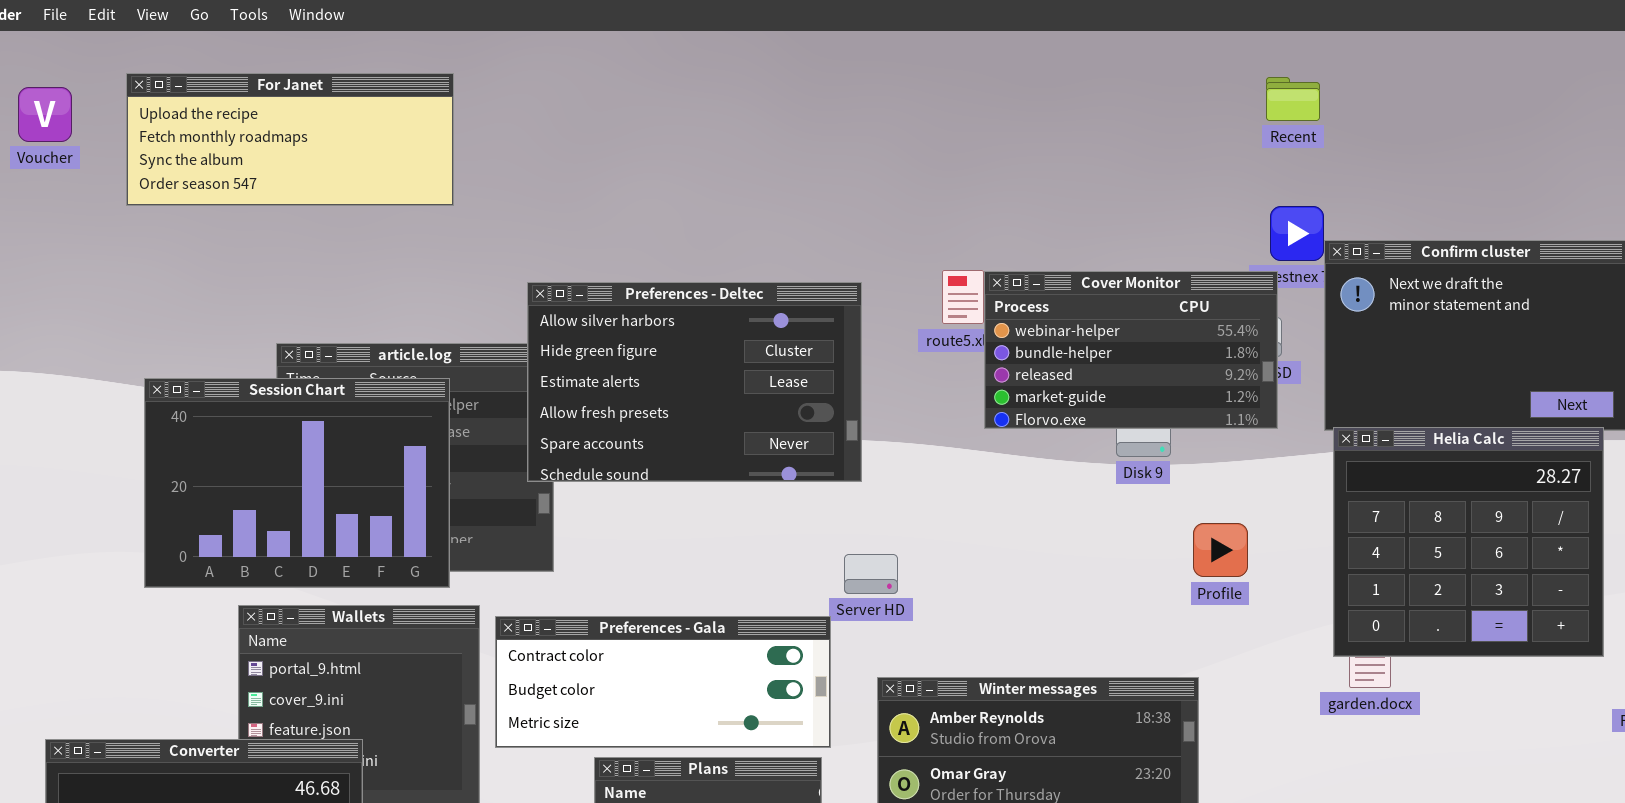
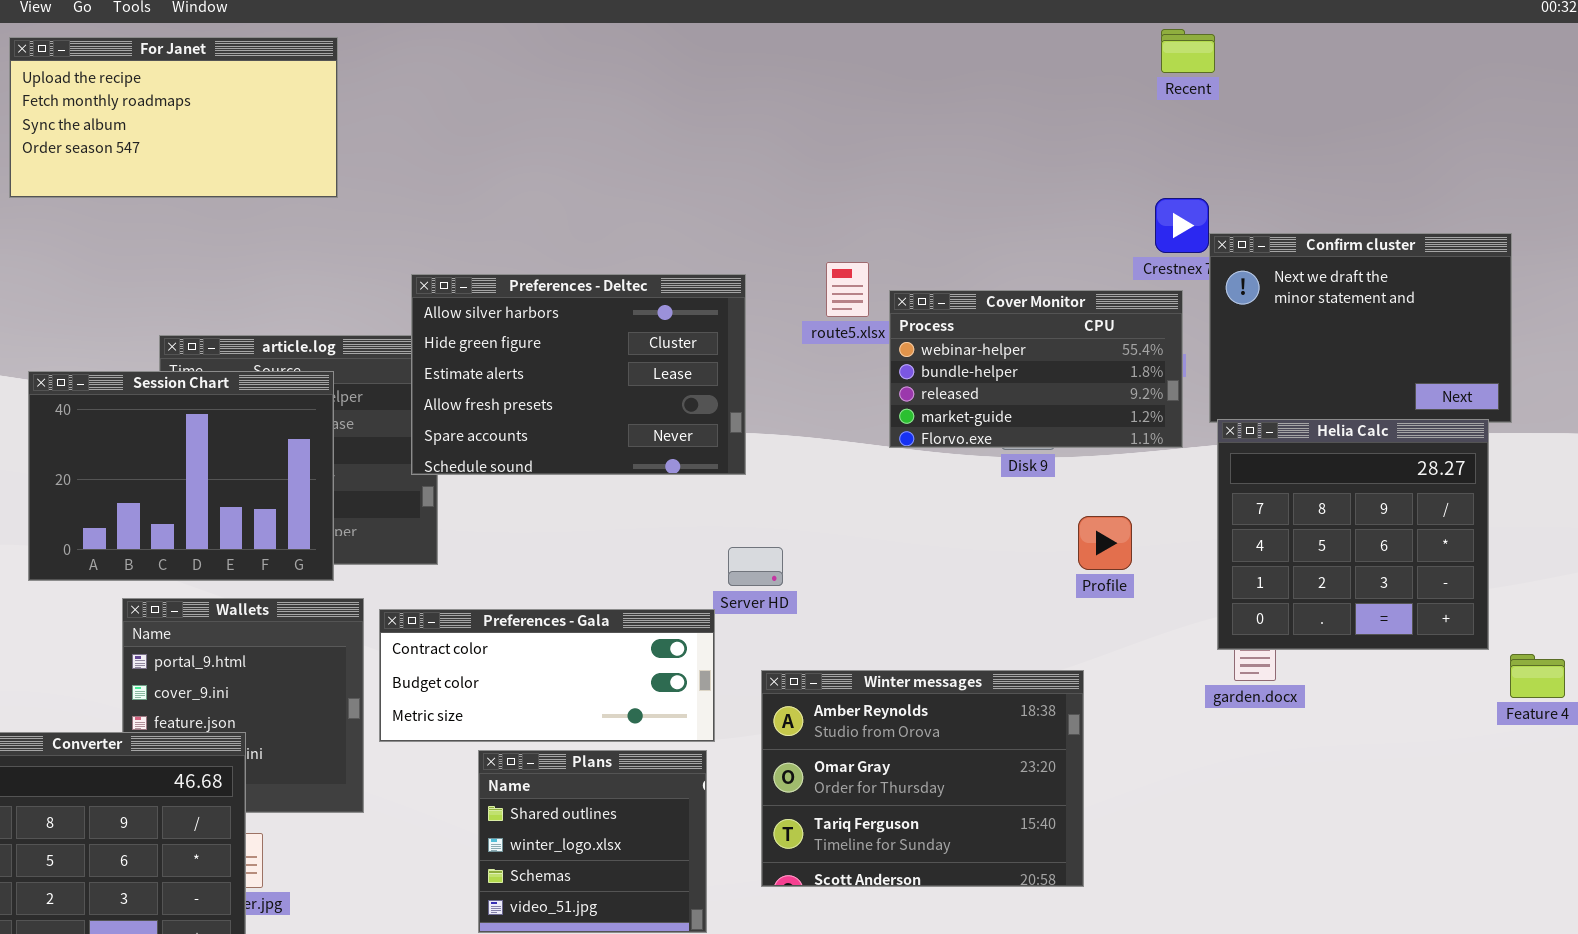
For Janet: [126,73,454,206] -> [9,37,338,198], resized
Recent: [1266,77,1320,121] -> [1161,29,1215,73], moved
Cover Monitor: [984,271,1278,429] -> [889,290,1183,448], moved

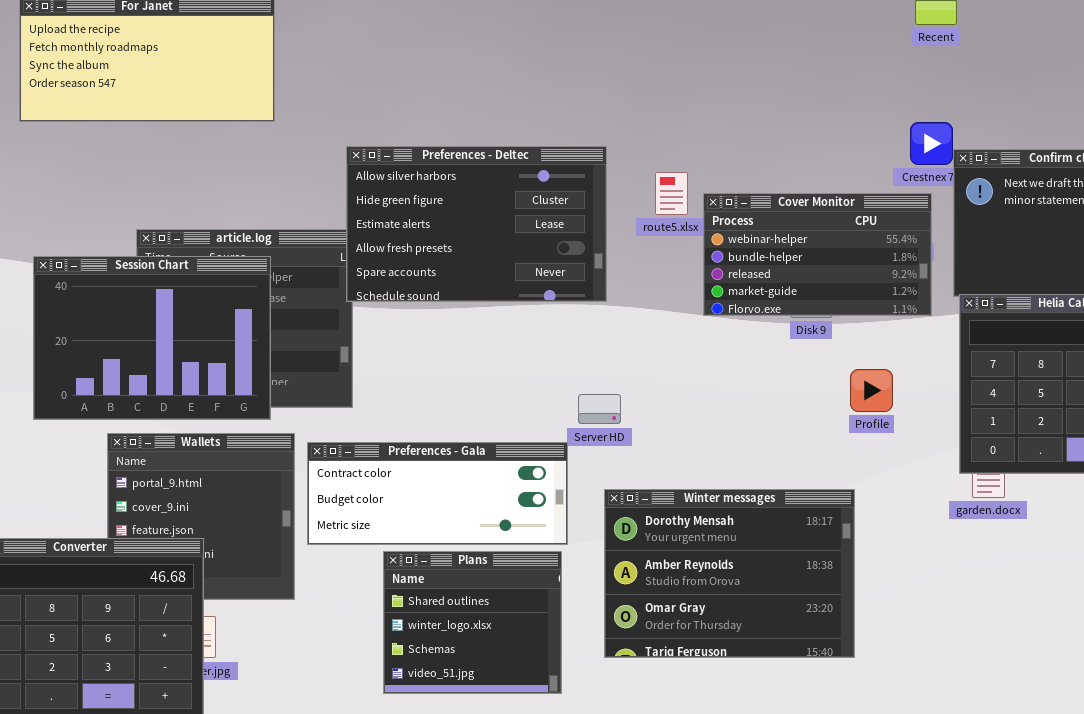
Preferences - Deltec: [411,274,746,475] -> [346,146,607,302], moved
Winter messages: [761,670,1084,887] -> [604,489,855,658], scrolled up 1 row

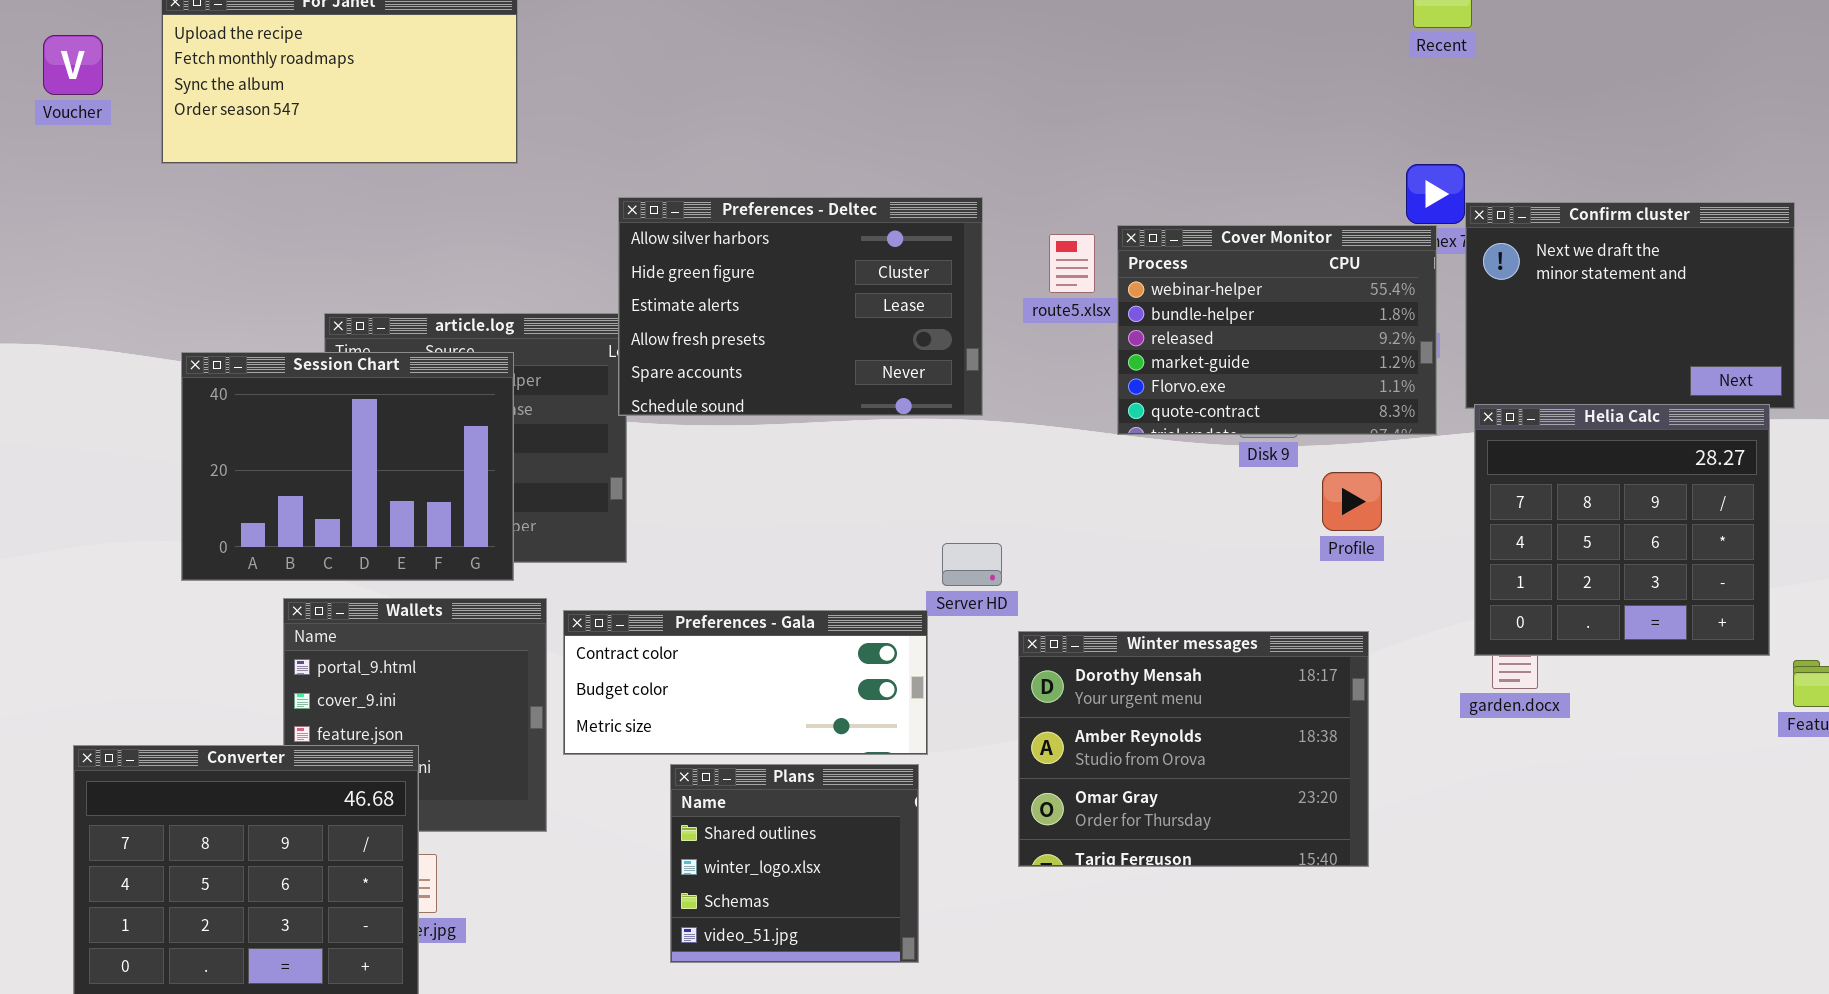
Cover Monitor: [703,193,932,316] -> [1117,225,1437,435], resized
Profile: [850,369,893,412] -> [1322,472,1382,531], moved
Winter messages: [604,489,855,658] -> [1018,631,1369,867], moved

